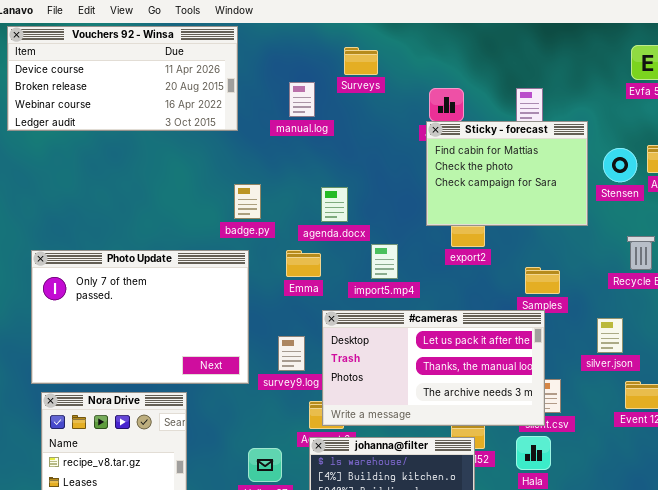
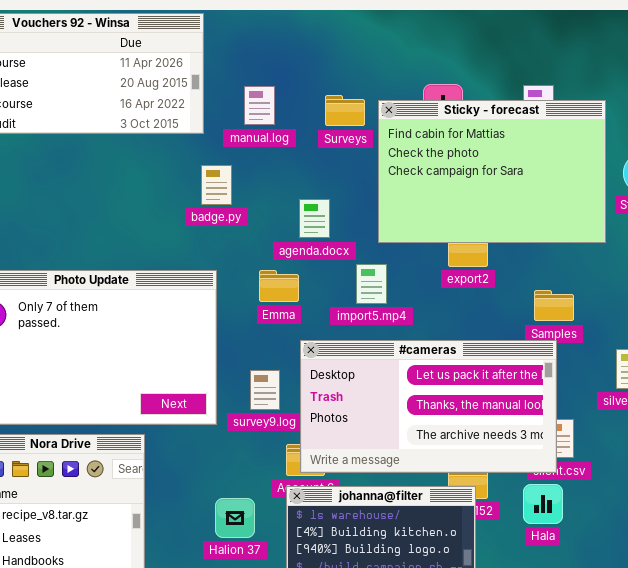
Surveys: [344,47,378,75] -> [325,95,365,126], moved
manual.log: [289,82,315,117] -> [244,86,275,125], moved
Sticky - forecast: [426,121,588,226] -> [378,100,606,243], resized
badge.py: [234,184,261,219] -> [201,165,232,205], moved

